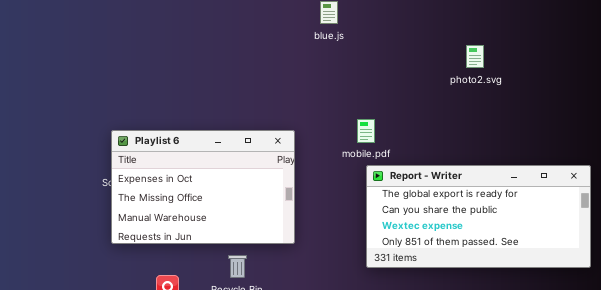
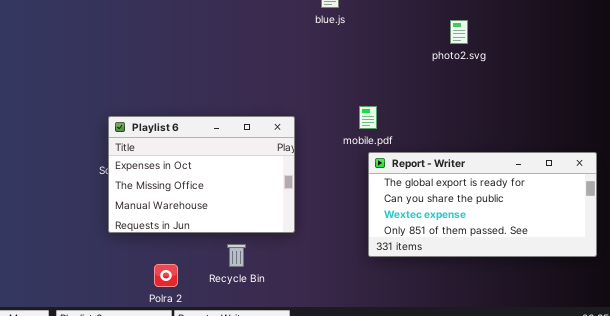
photo2.svg: [466,45,484,68] -> [450,20,468,44], moved

